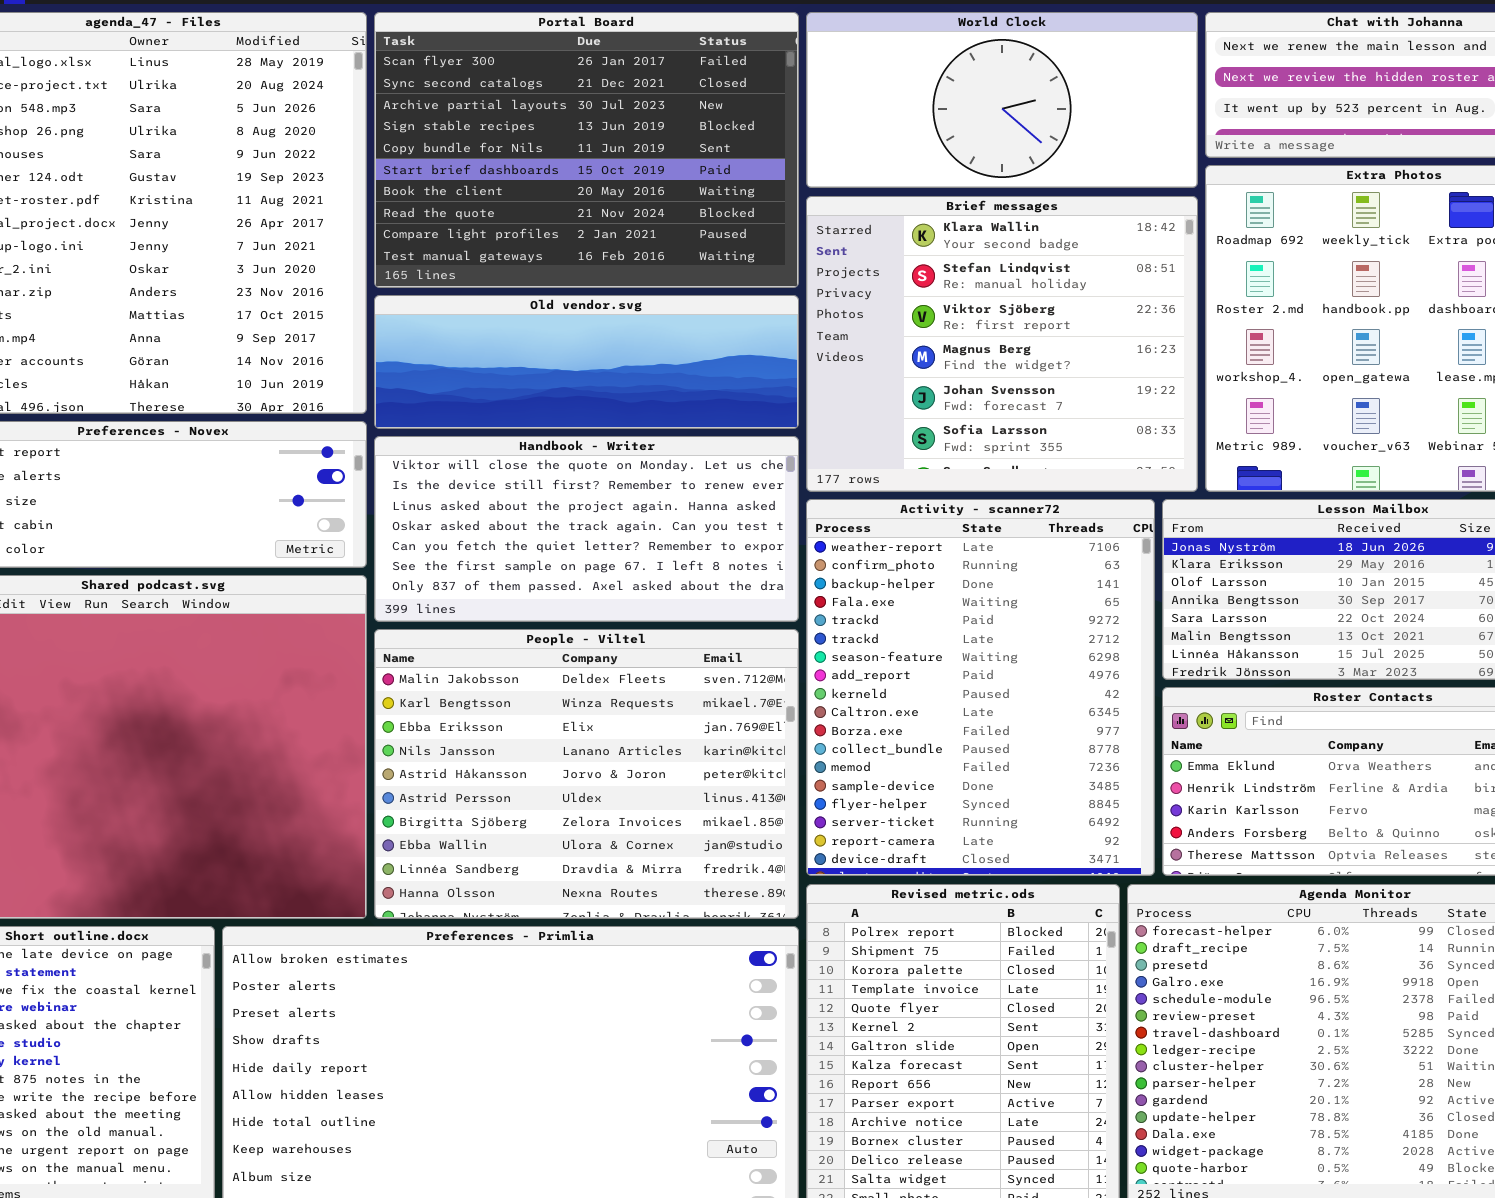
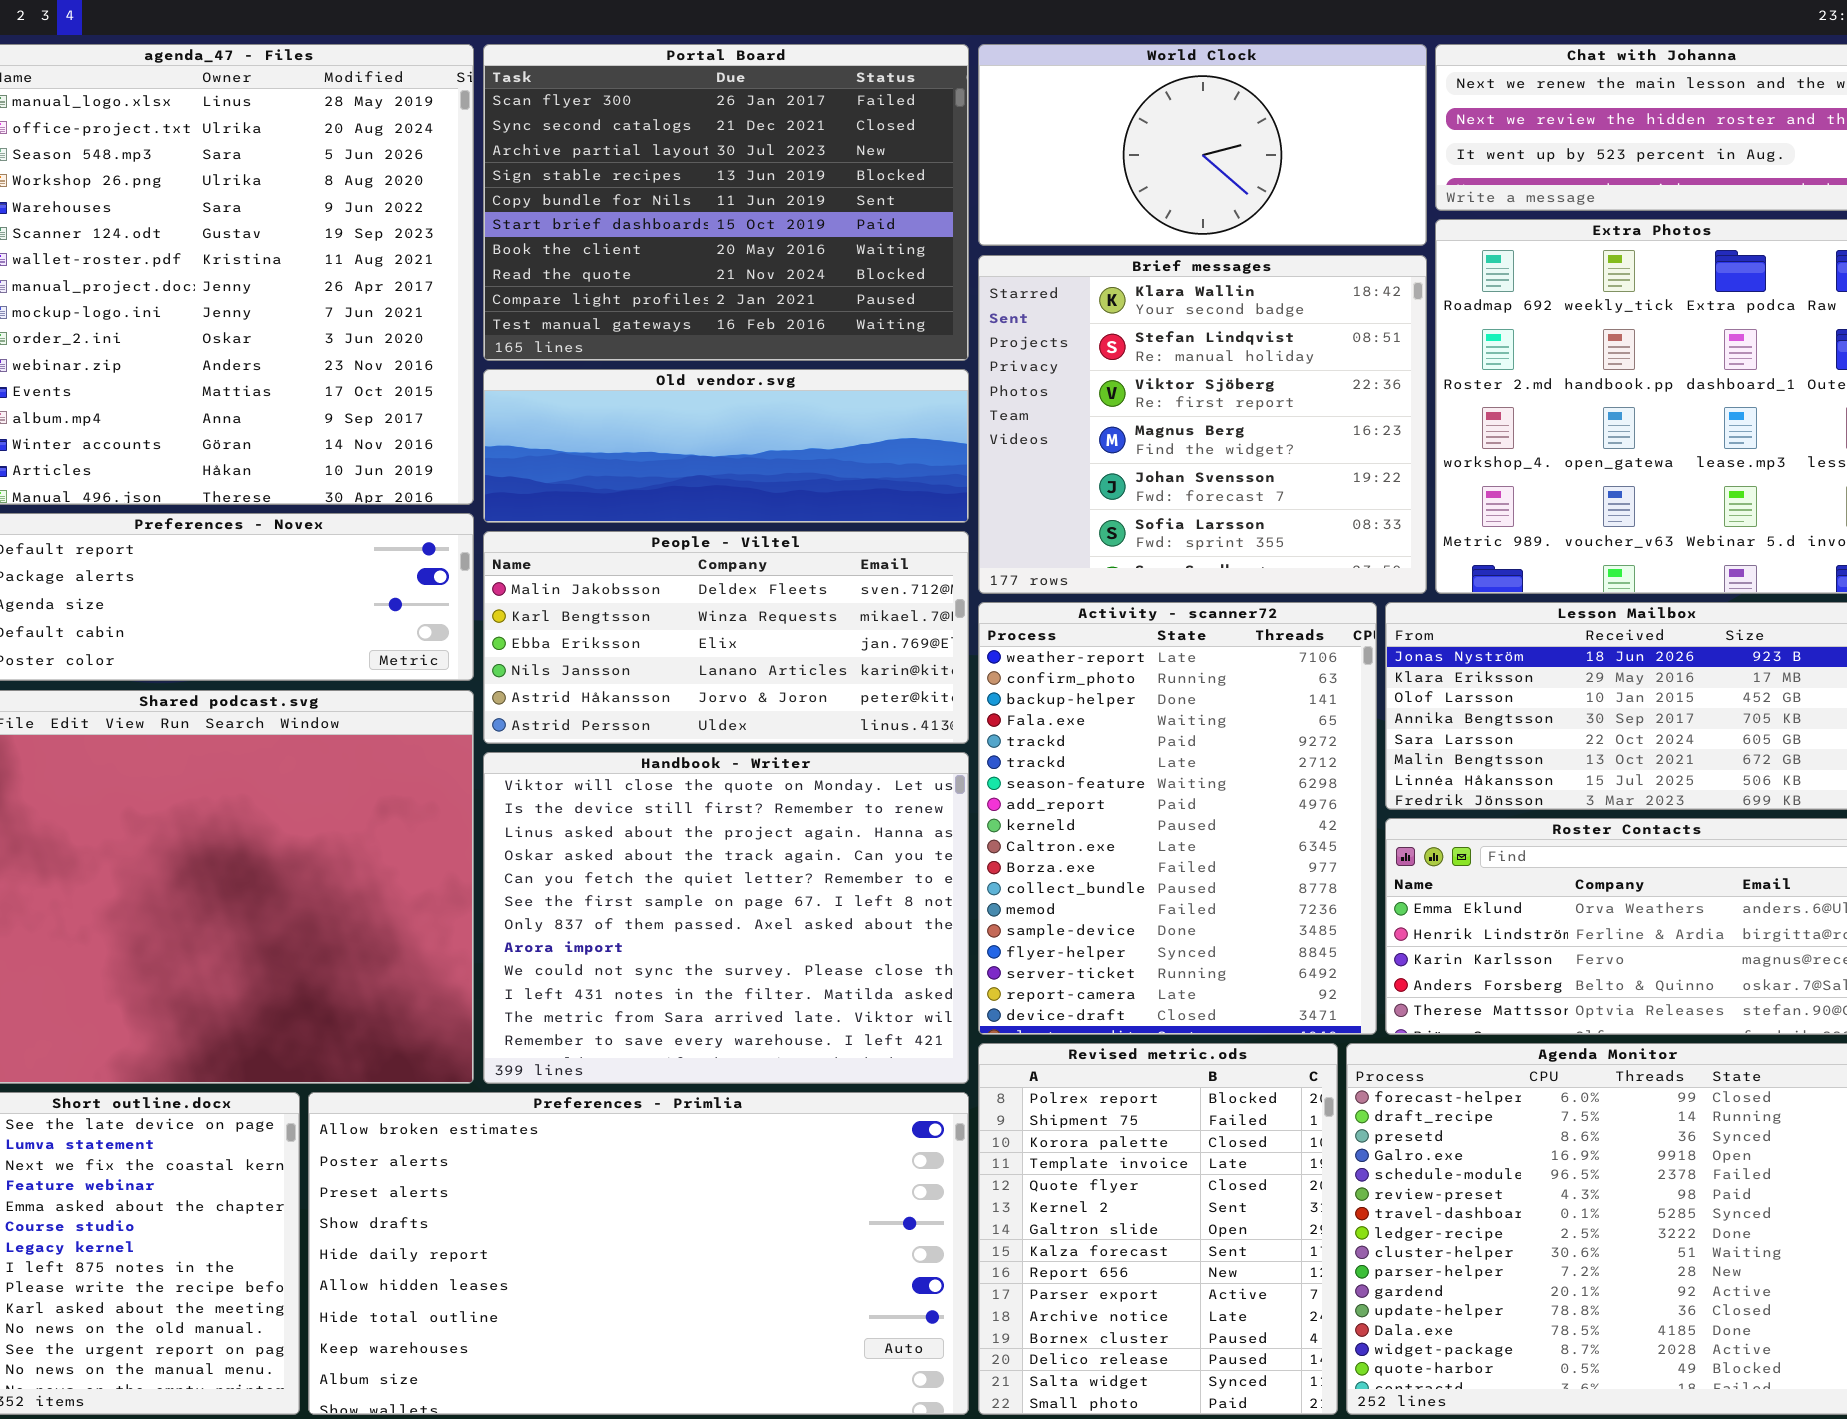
Handbook - Writer: [374,436,799,622] -> [483,752,969,1084], moved, resized
People - Viltel: [374,629,799,919] -> [483,531,969,744], moved, resized

